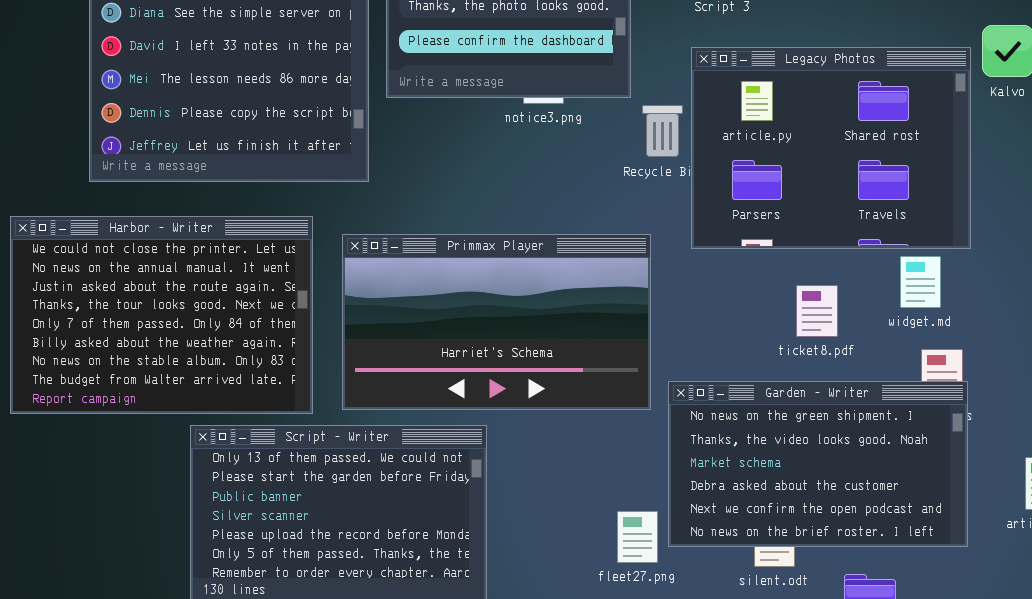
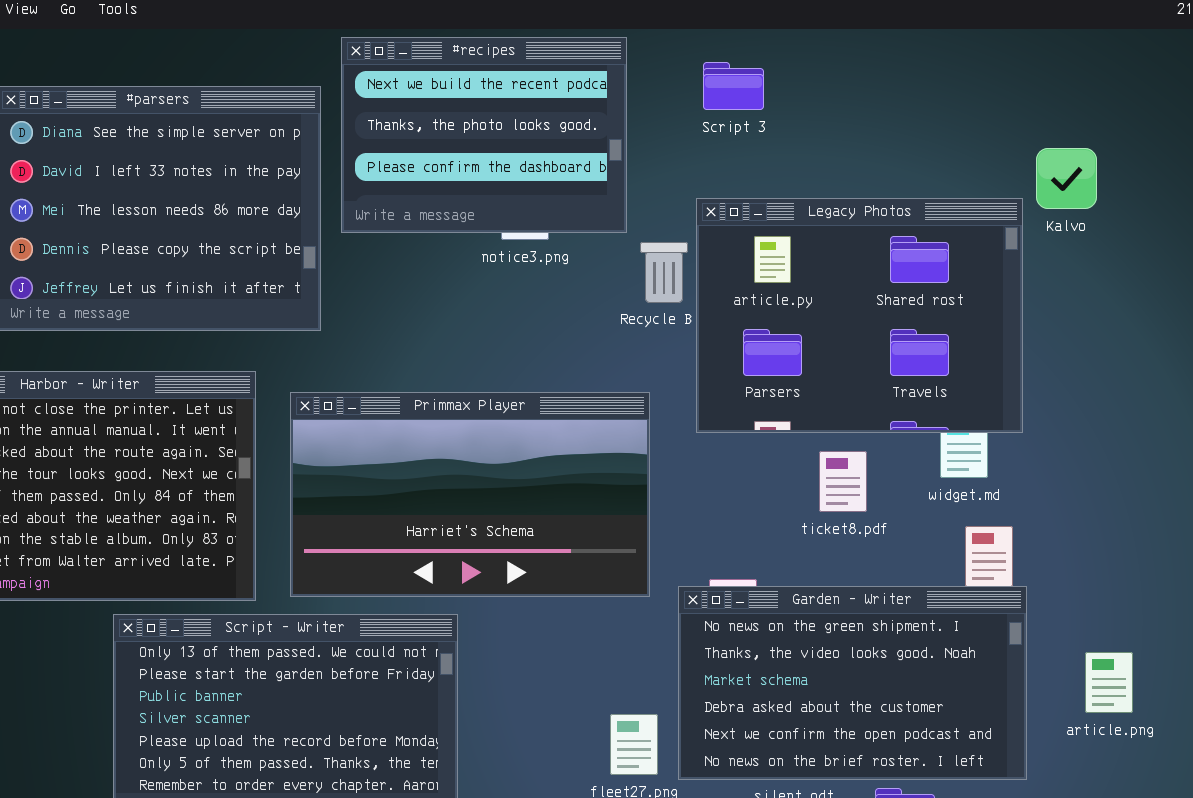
Legacy Photos: [691,47,971,249] -> [696,198,1023,433], moved
Garden - Writer: [668,381,968,547] -> [678,586,1027,780], moved

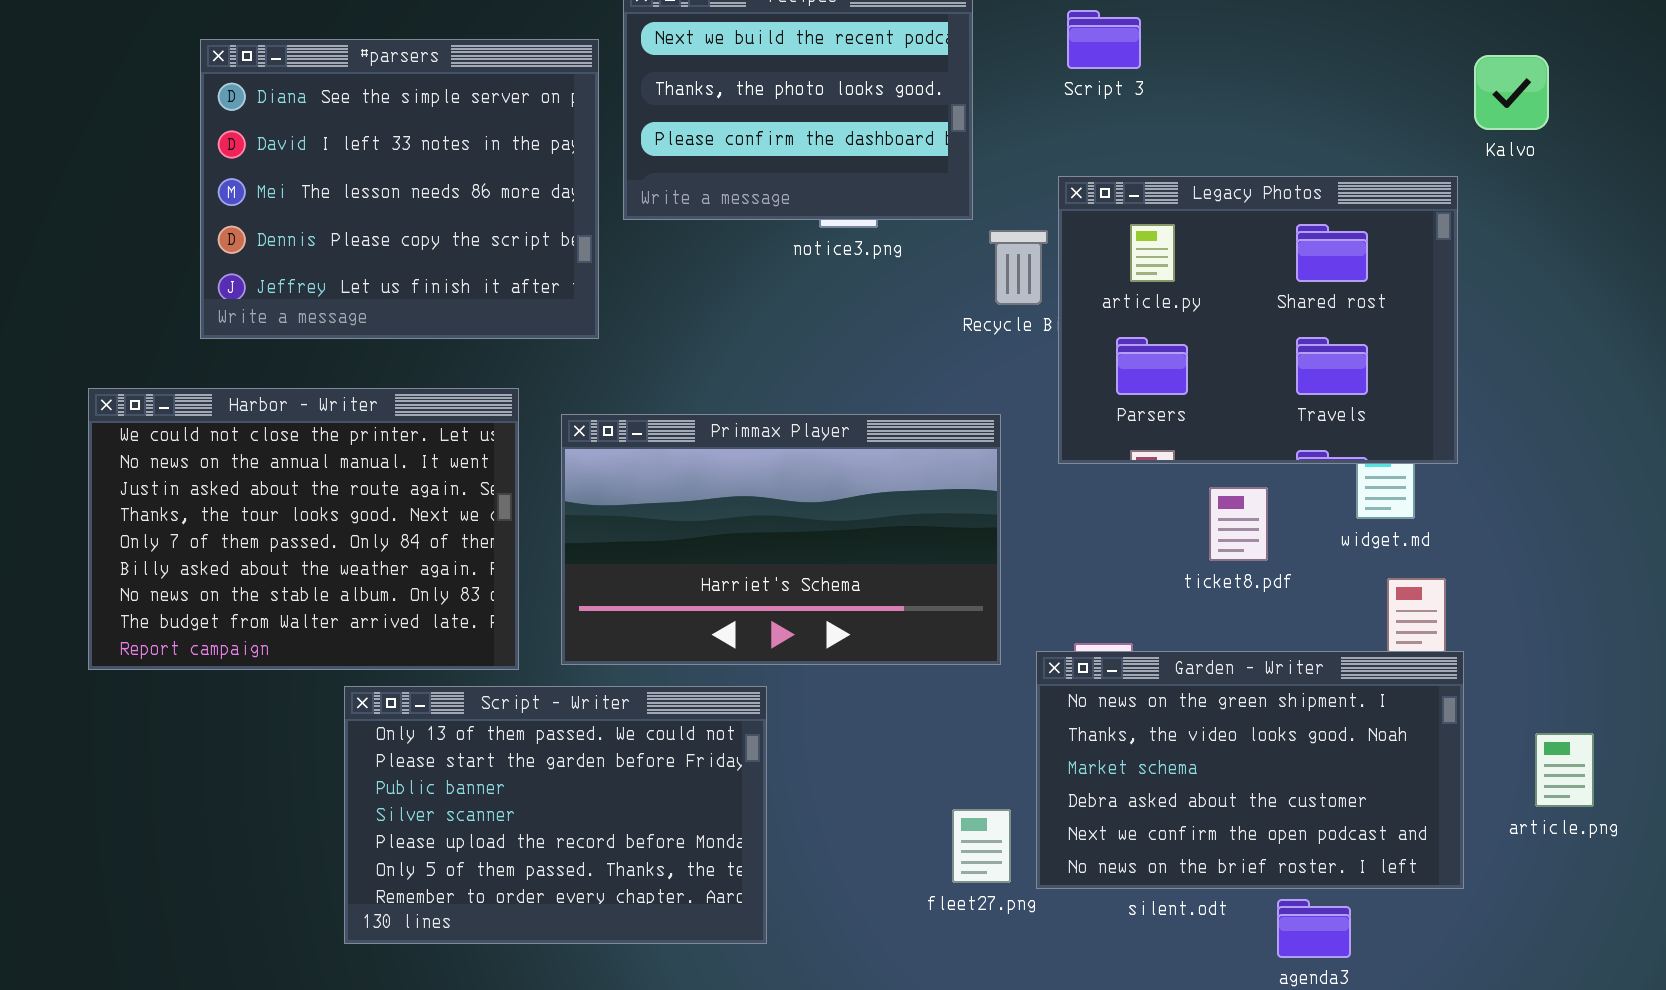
Kalvo: [1036,148,1097,209] -> [1474,55,1549,130], moved

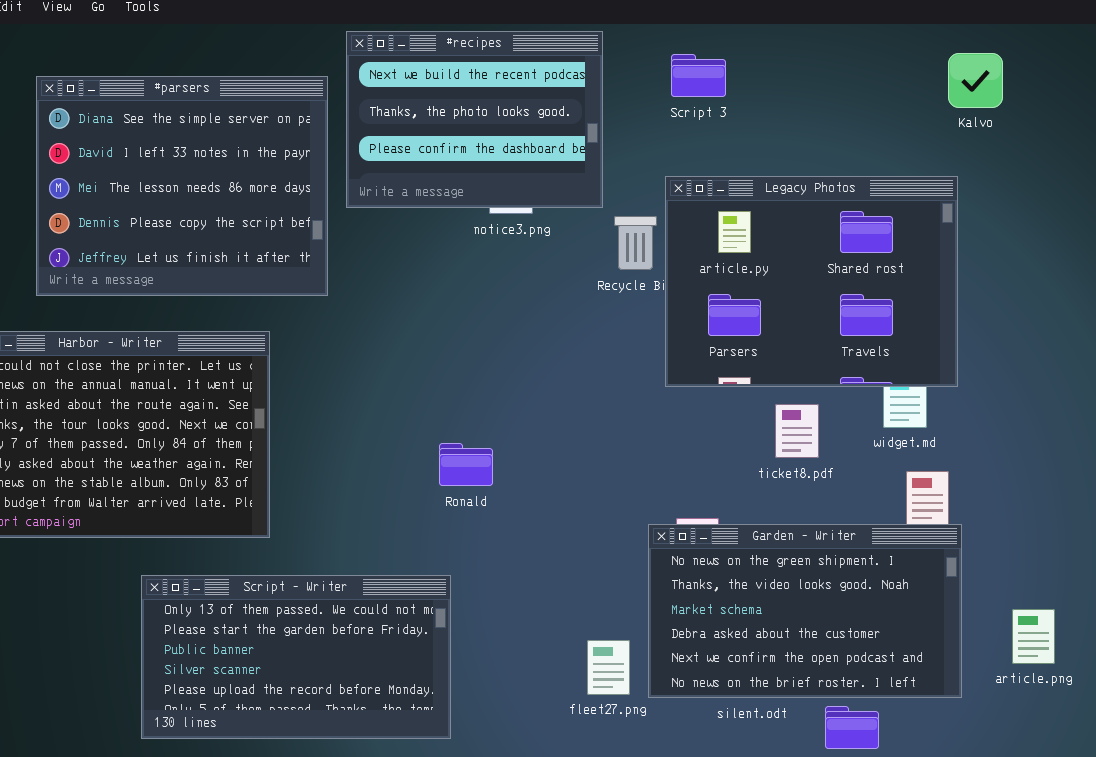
Kalvo: [1474,55,1549,130] -> [948,53,1003,108], moved
Primmax Player: [561,414,1001,665] -> none, closed
Script - Writer: [344,686,767,944] -> [141,575,451,739], resized
article.png: [1535,733,1594,807] -> [1012,609,1055,664], moved

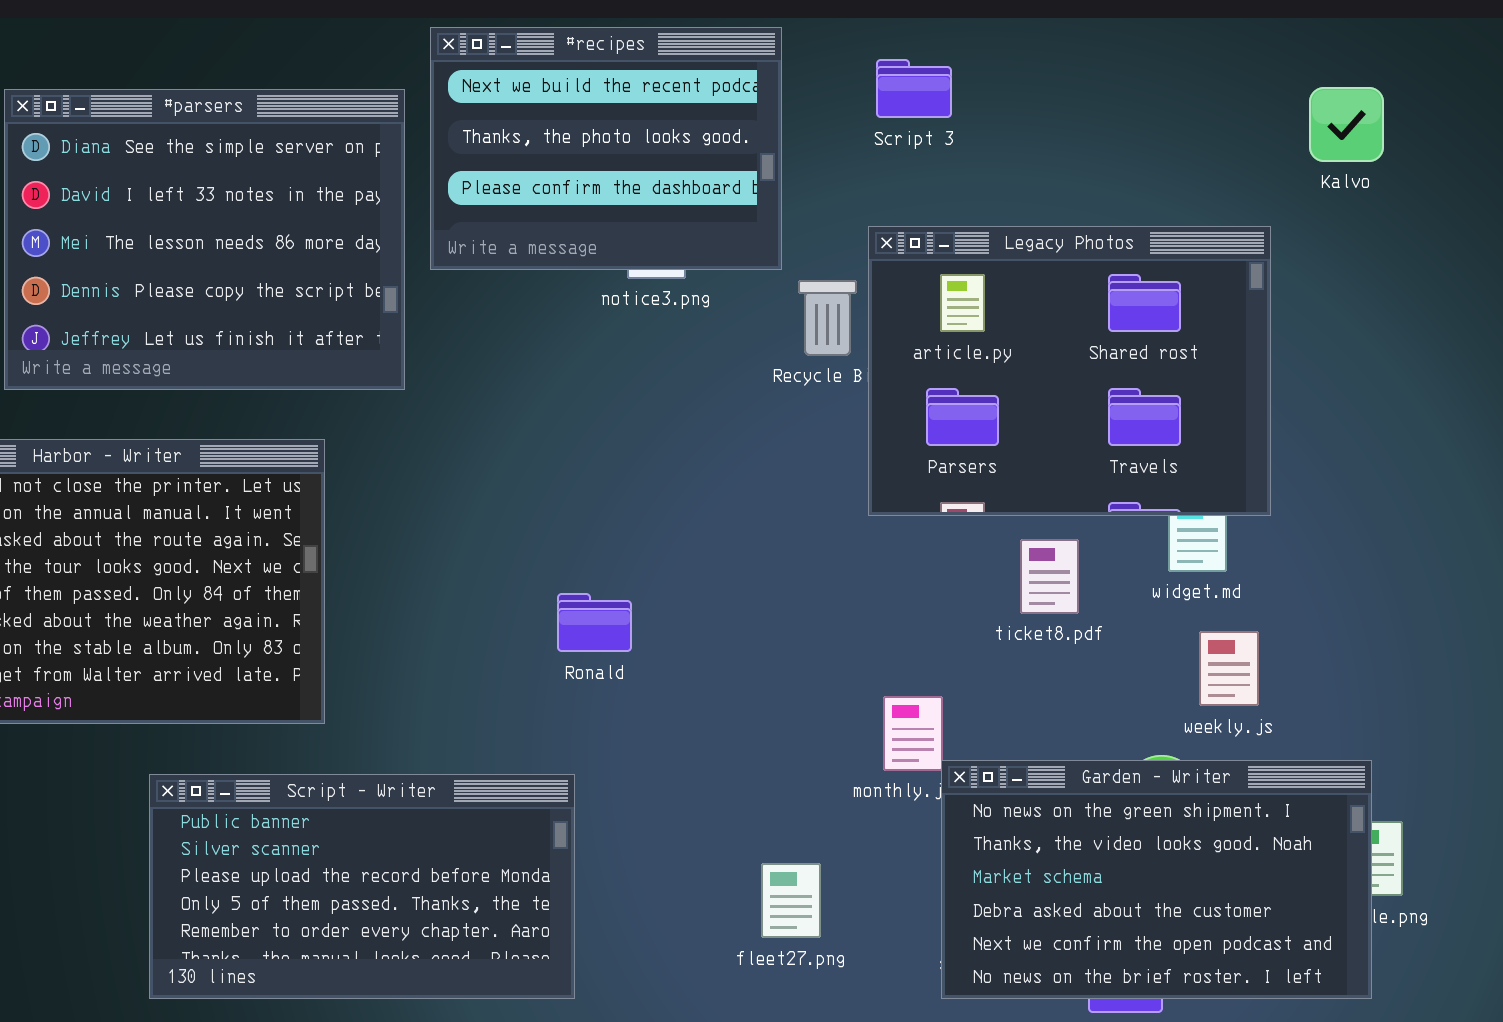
Kalvo: [948,53,1003,108] -> [1309,87,1384,162], moved
Garden - Writer: [648,524,962,698] -> [941,760,1372,999], moved
Script - Writer: [141,575,451,739] -> [149,774,575,999], scrolled down 2 rows

